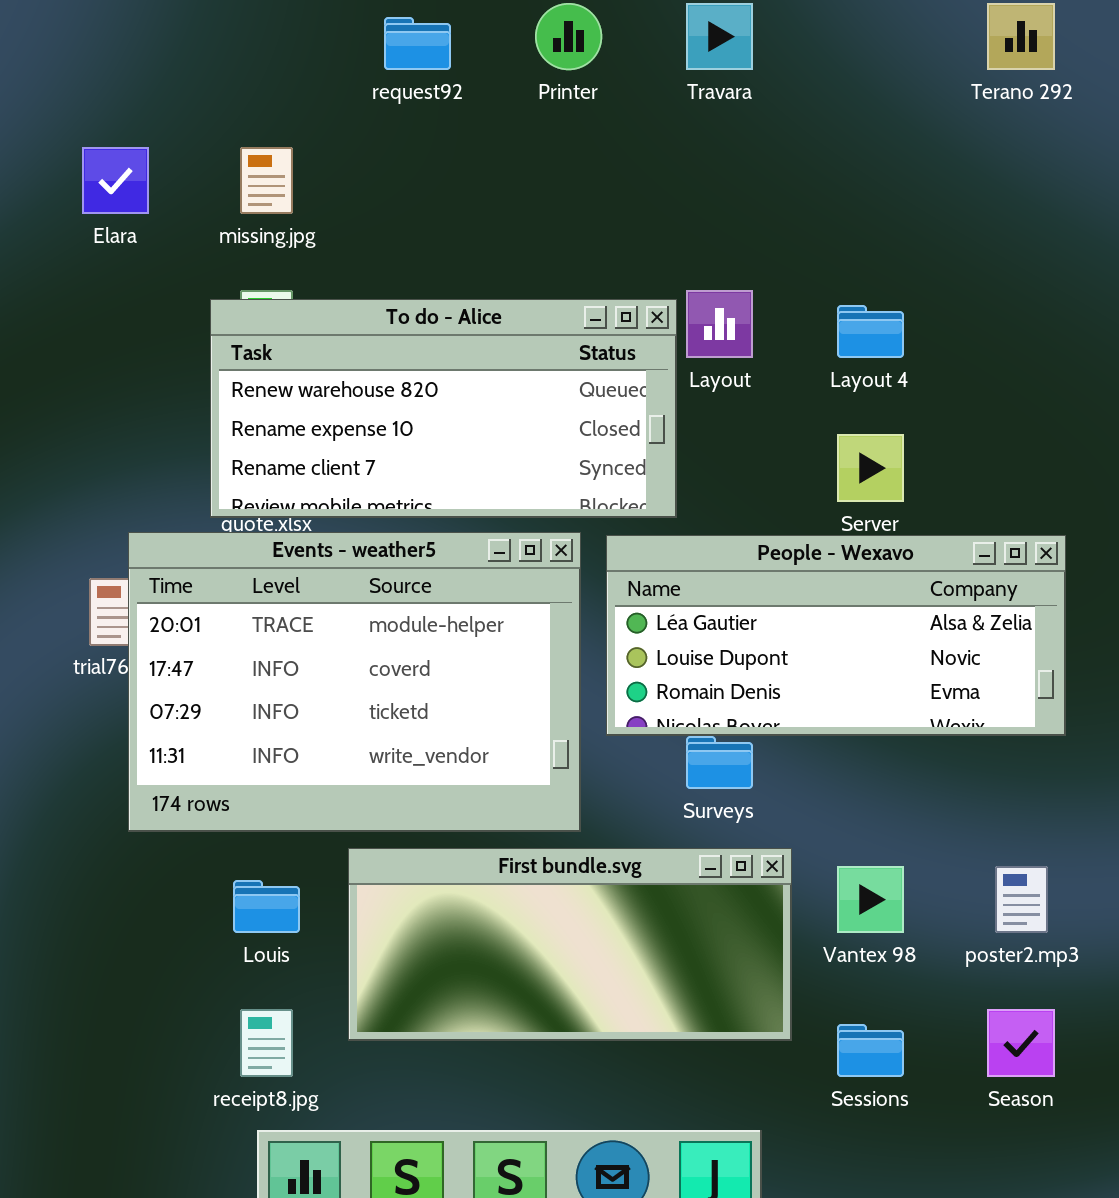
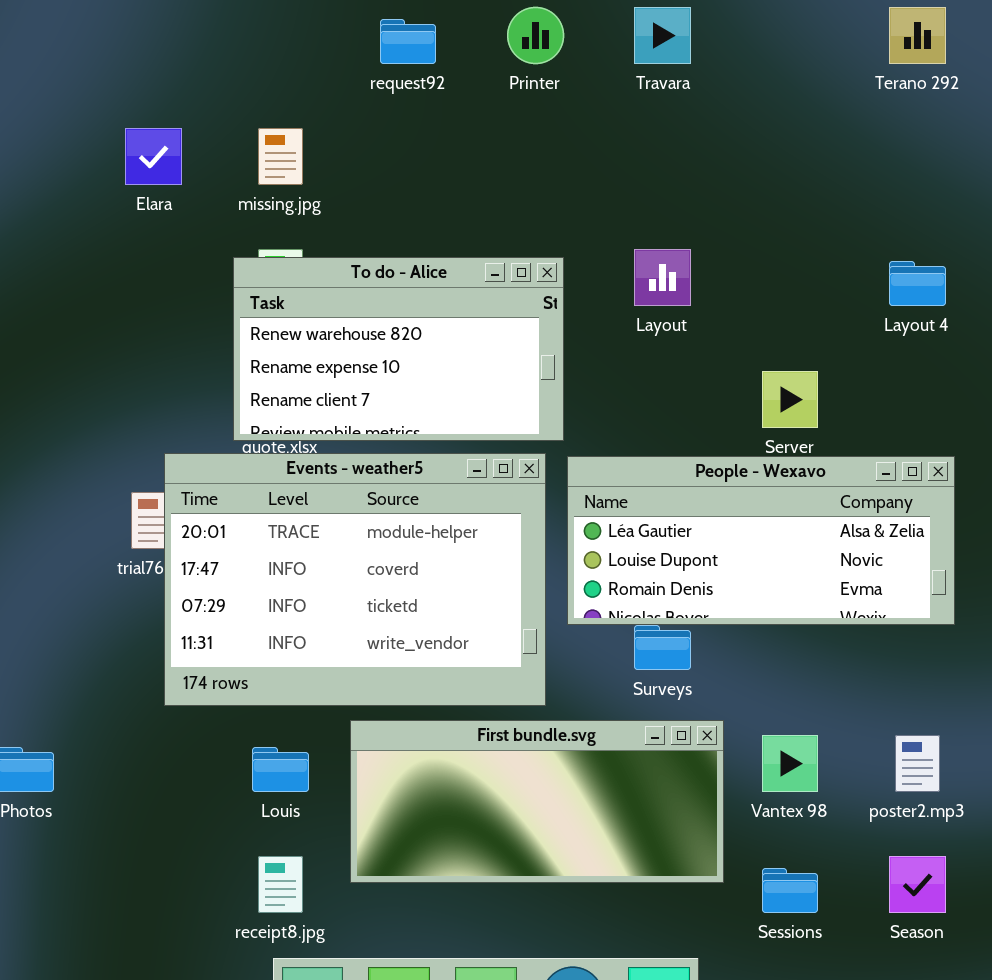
To do - Alice: [210,299,677,518] -> [233,257,564,441], resized
Layout 4: [837,305,904,358] -> [889,261,946,306], moved

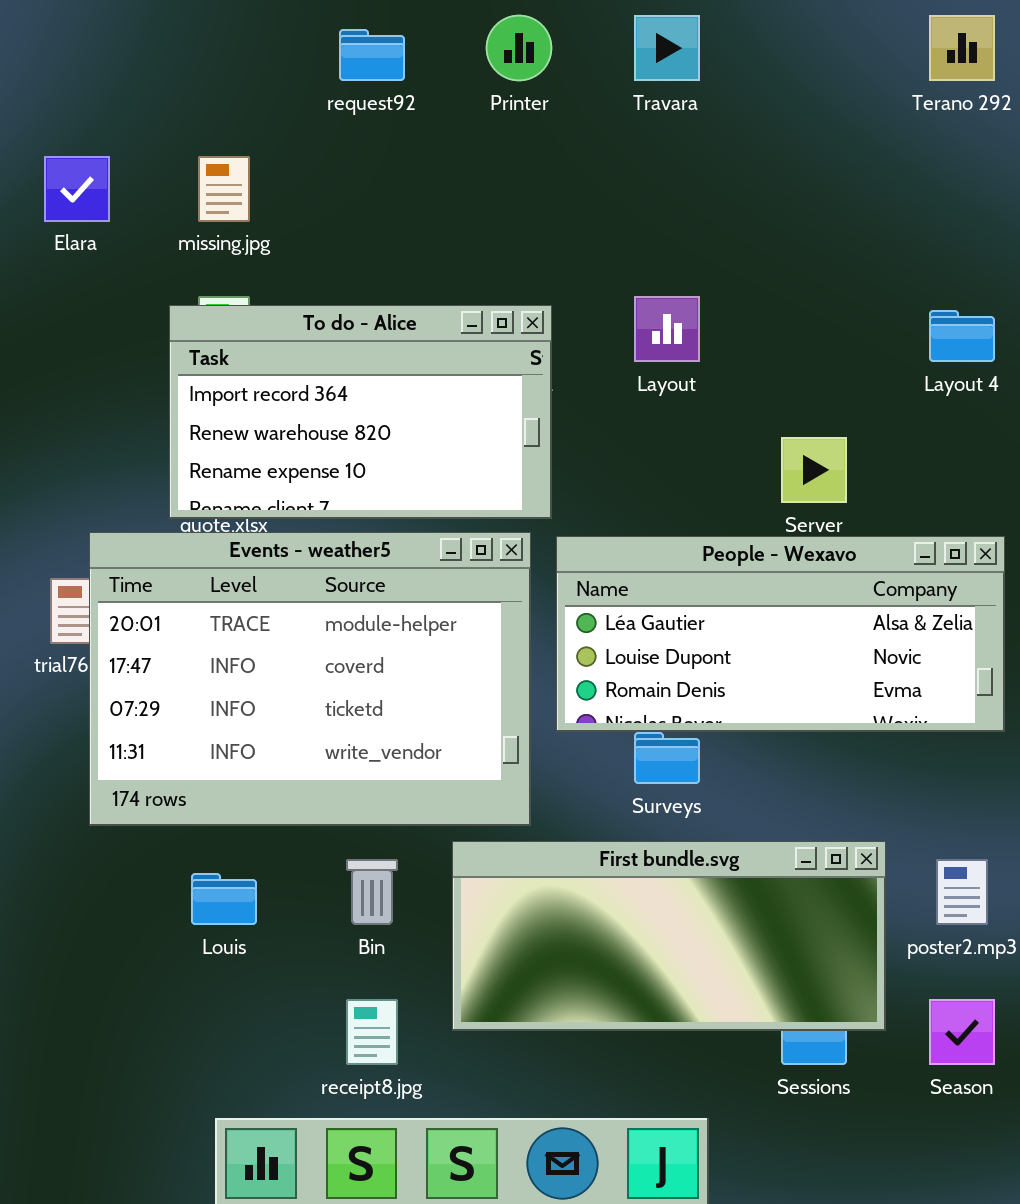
To do - Alice: [233,257,564,441] -> [169,305,552,519], scrolled up 1 row
First bundle.svg: [350,720,724,883] -> [452,841,886,1031], moved
receipt8.jpg: [258,856,303,913] -> [346,999,398,1065], moved

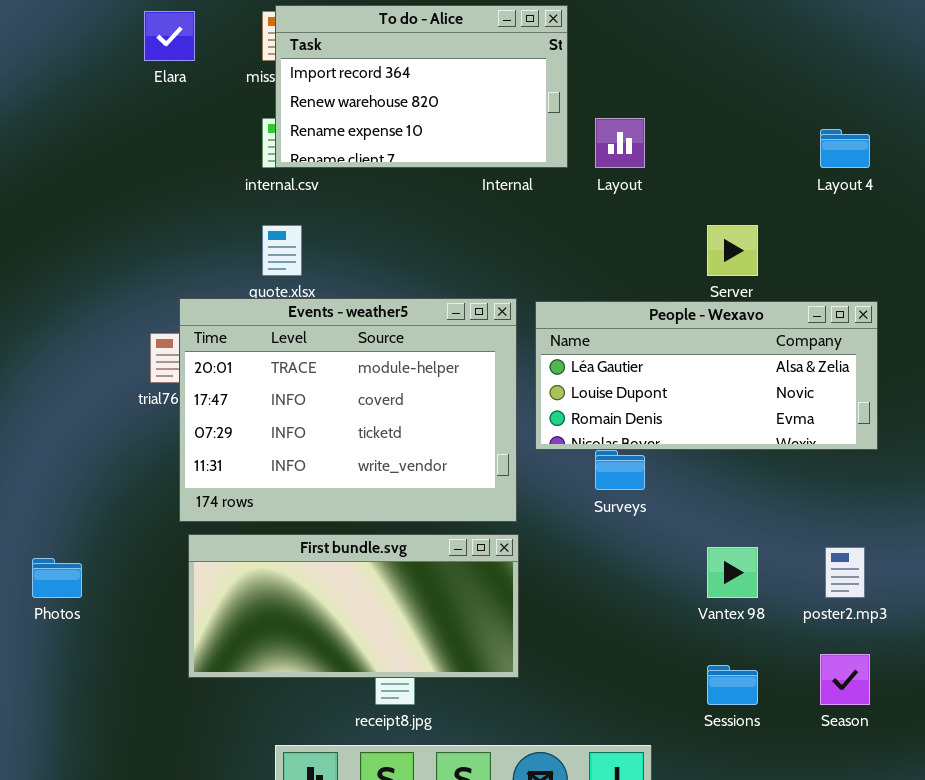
To do - Alice: [169,305,552,519] -> [275,5,568,168], moved
First bundle.svg: [452,841,886,1031] -> [188,534,519,678], moved

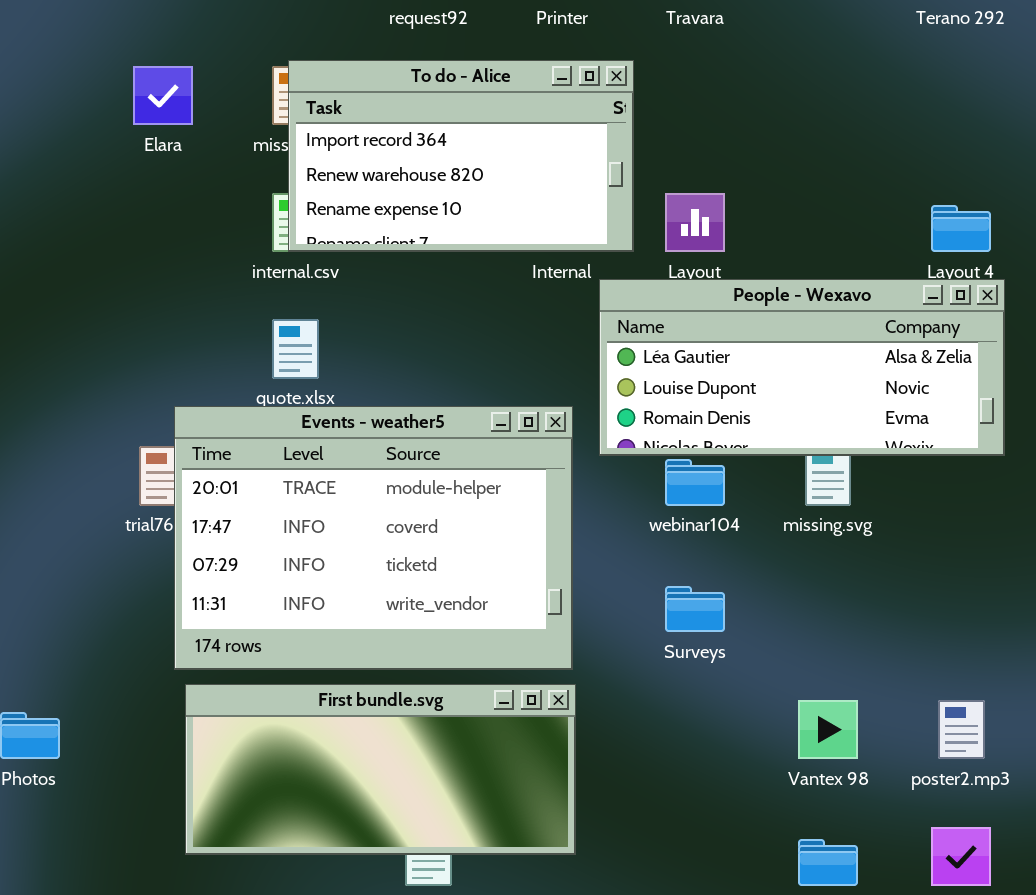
People - Wexavo: [535,301,878,450] -> [599,279,1005,456], moved

